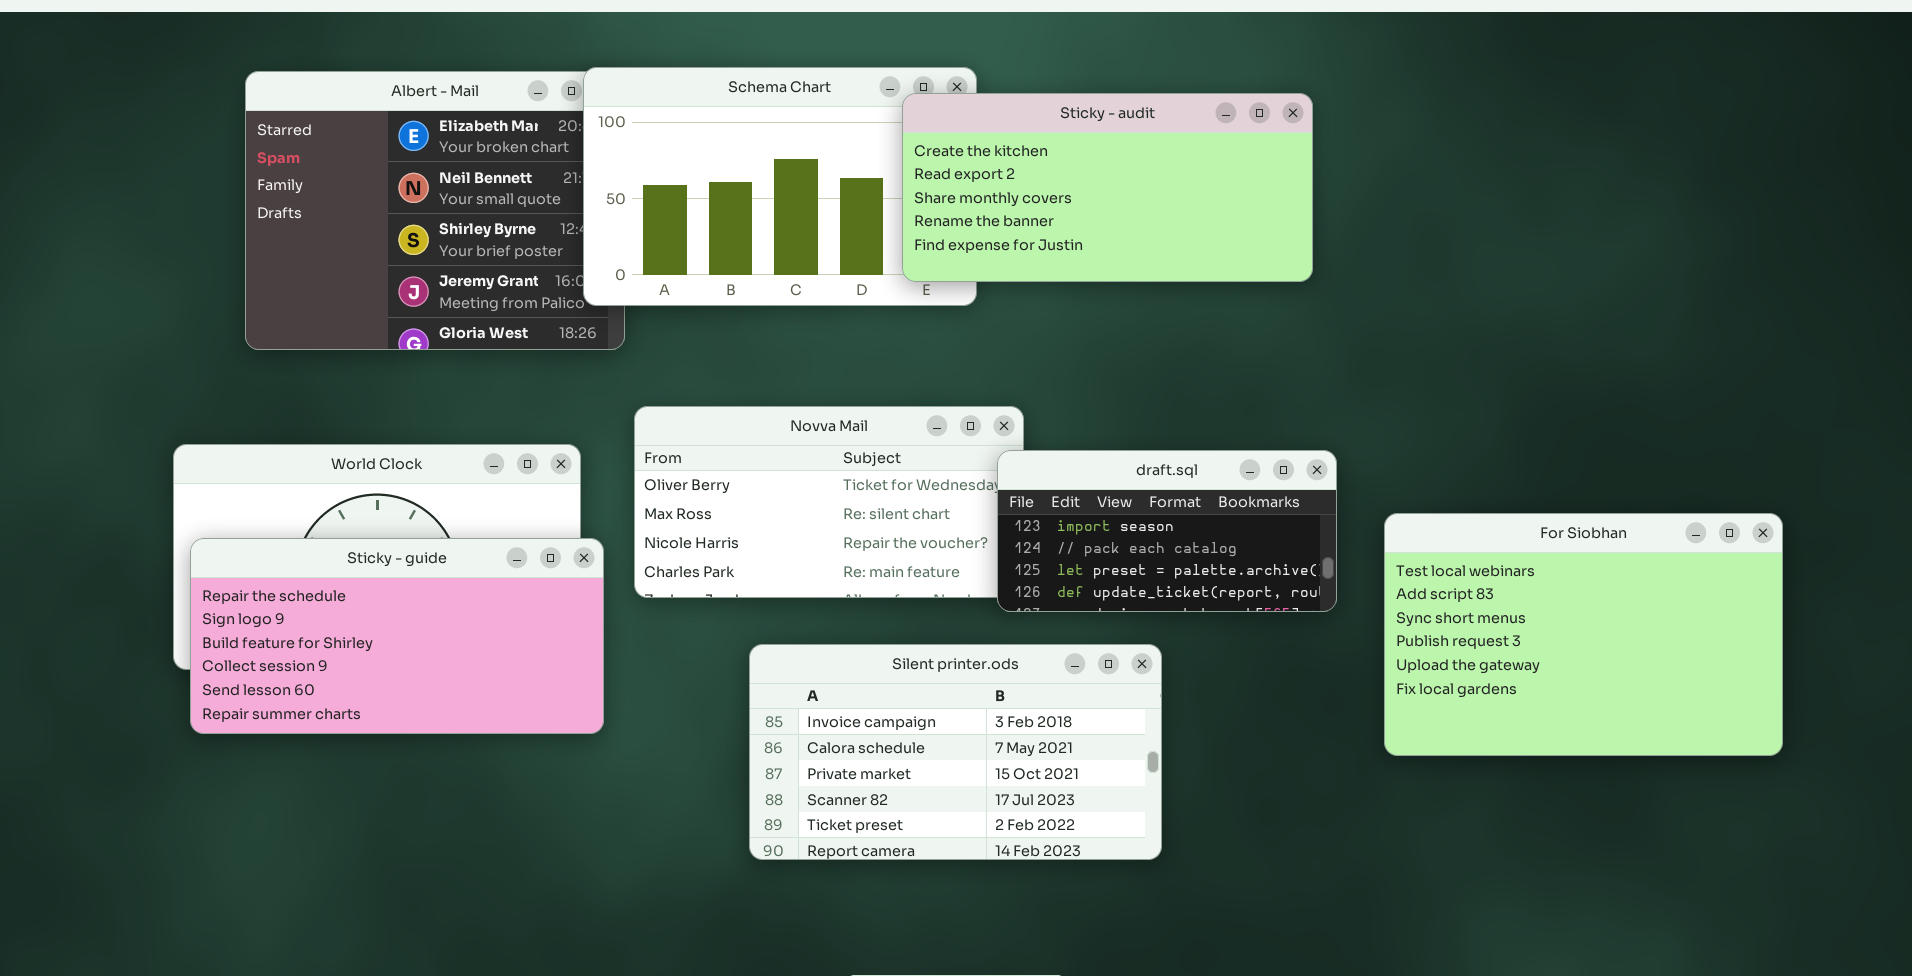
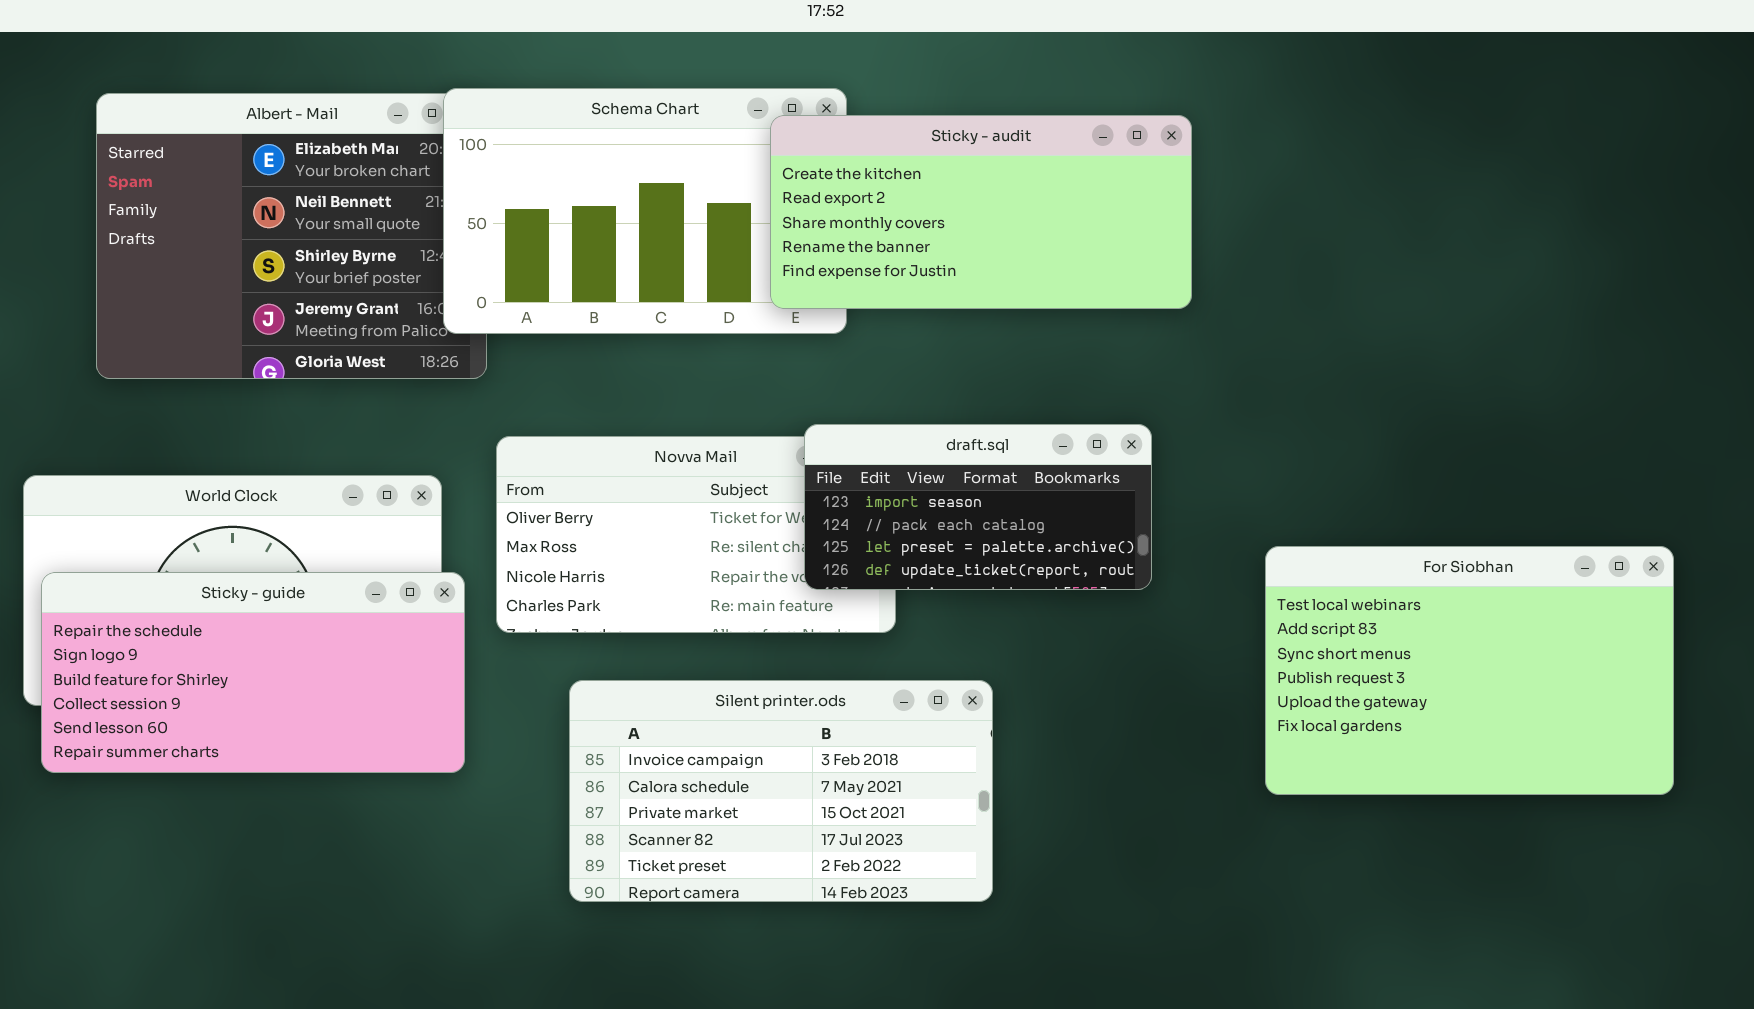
draft.sql: [997,450,1337,612] -> [804,424,1152,590], moved
Silent printer.ods: [749,644,1162,860] -> [569,680,993,902], moved

